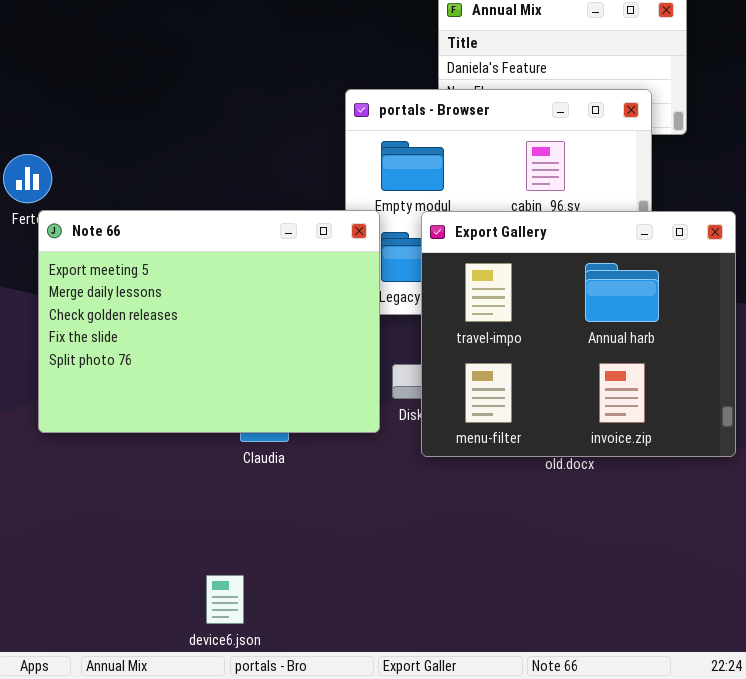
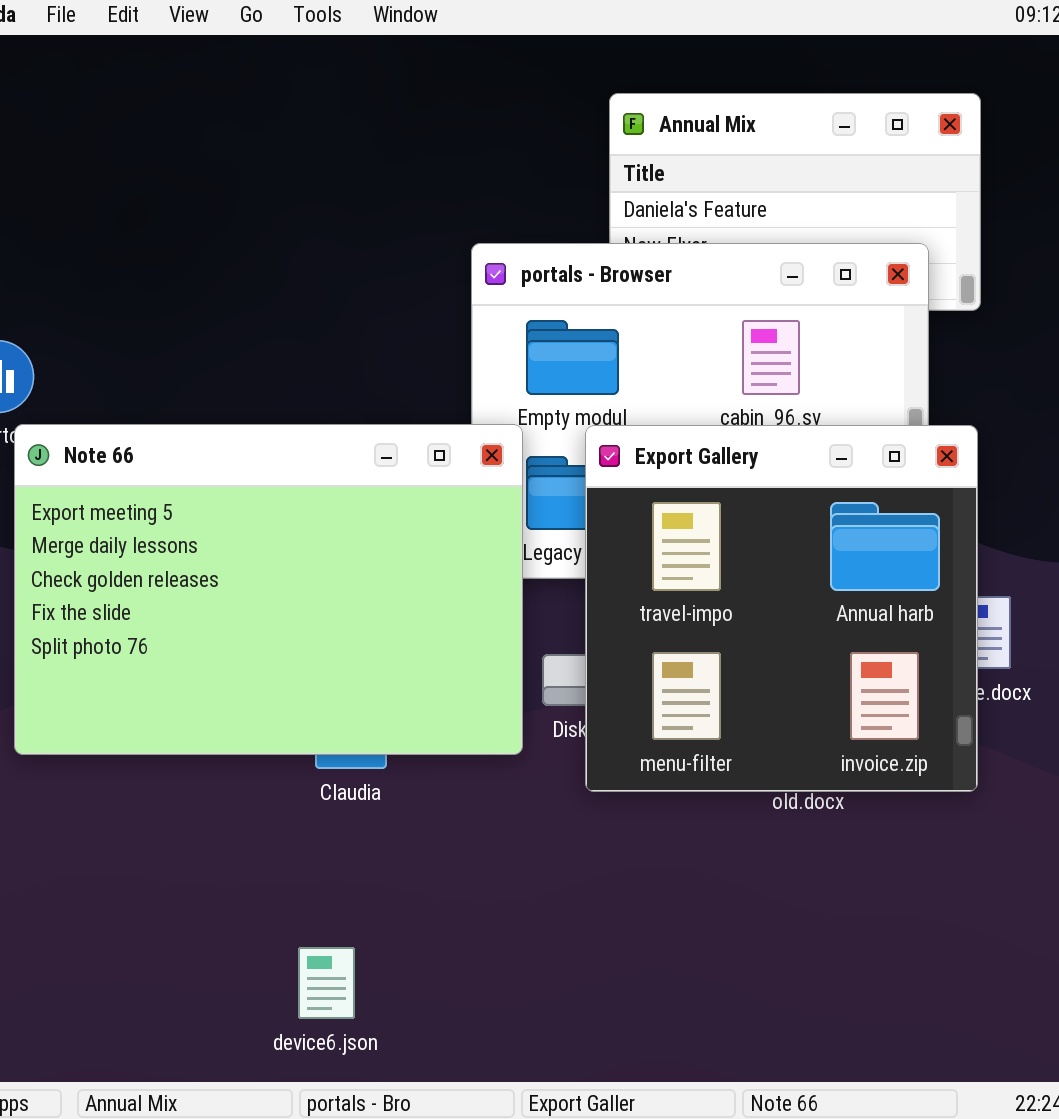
Export Gallery: [421,211,736,457] -> [585,425,978,792], resized
device6.json: [206,575,244,624] -> [298,947,355,1019], moved

